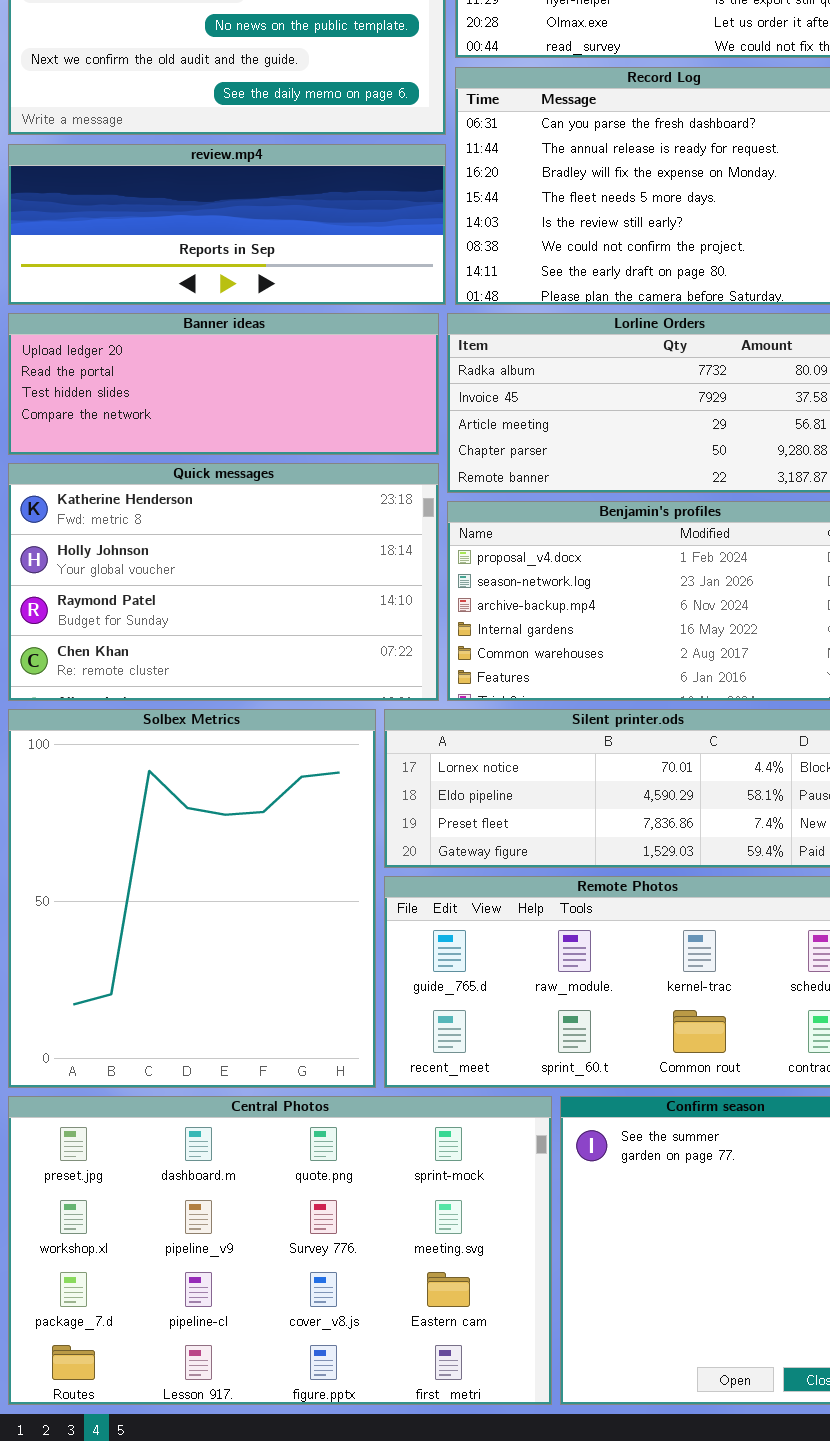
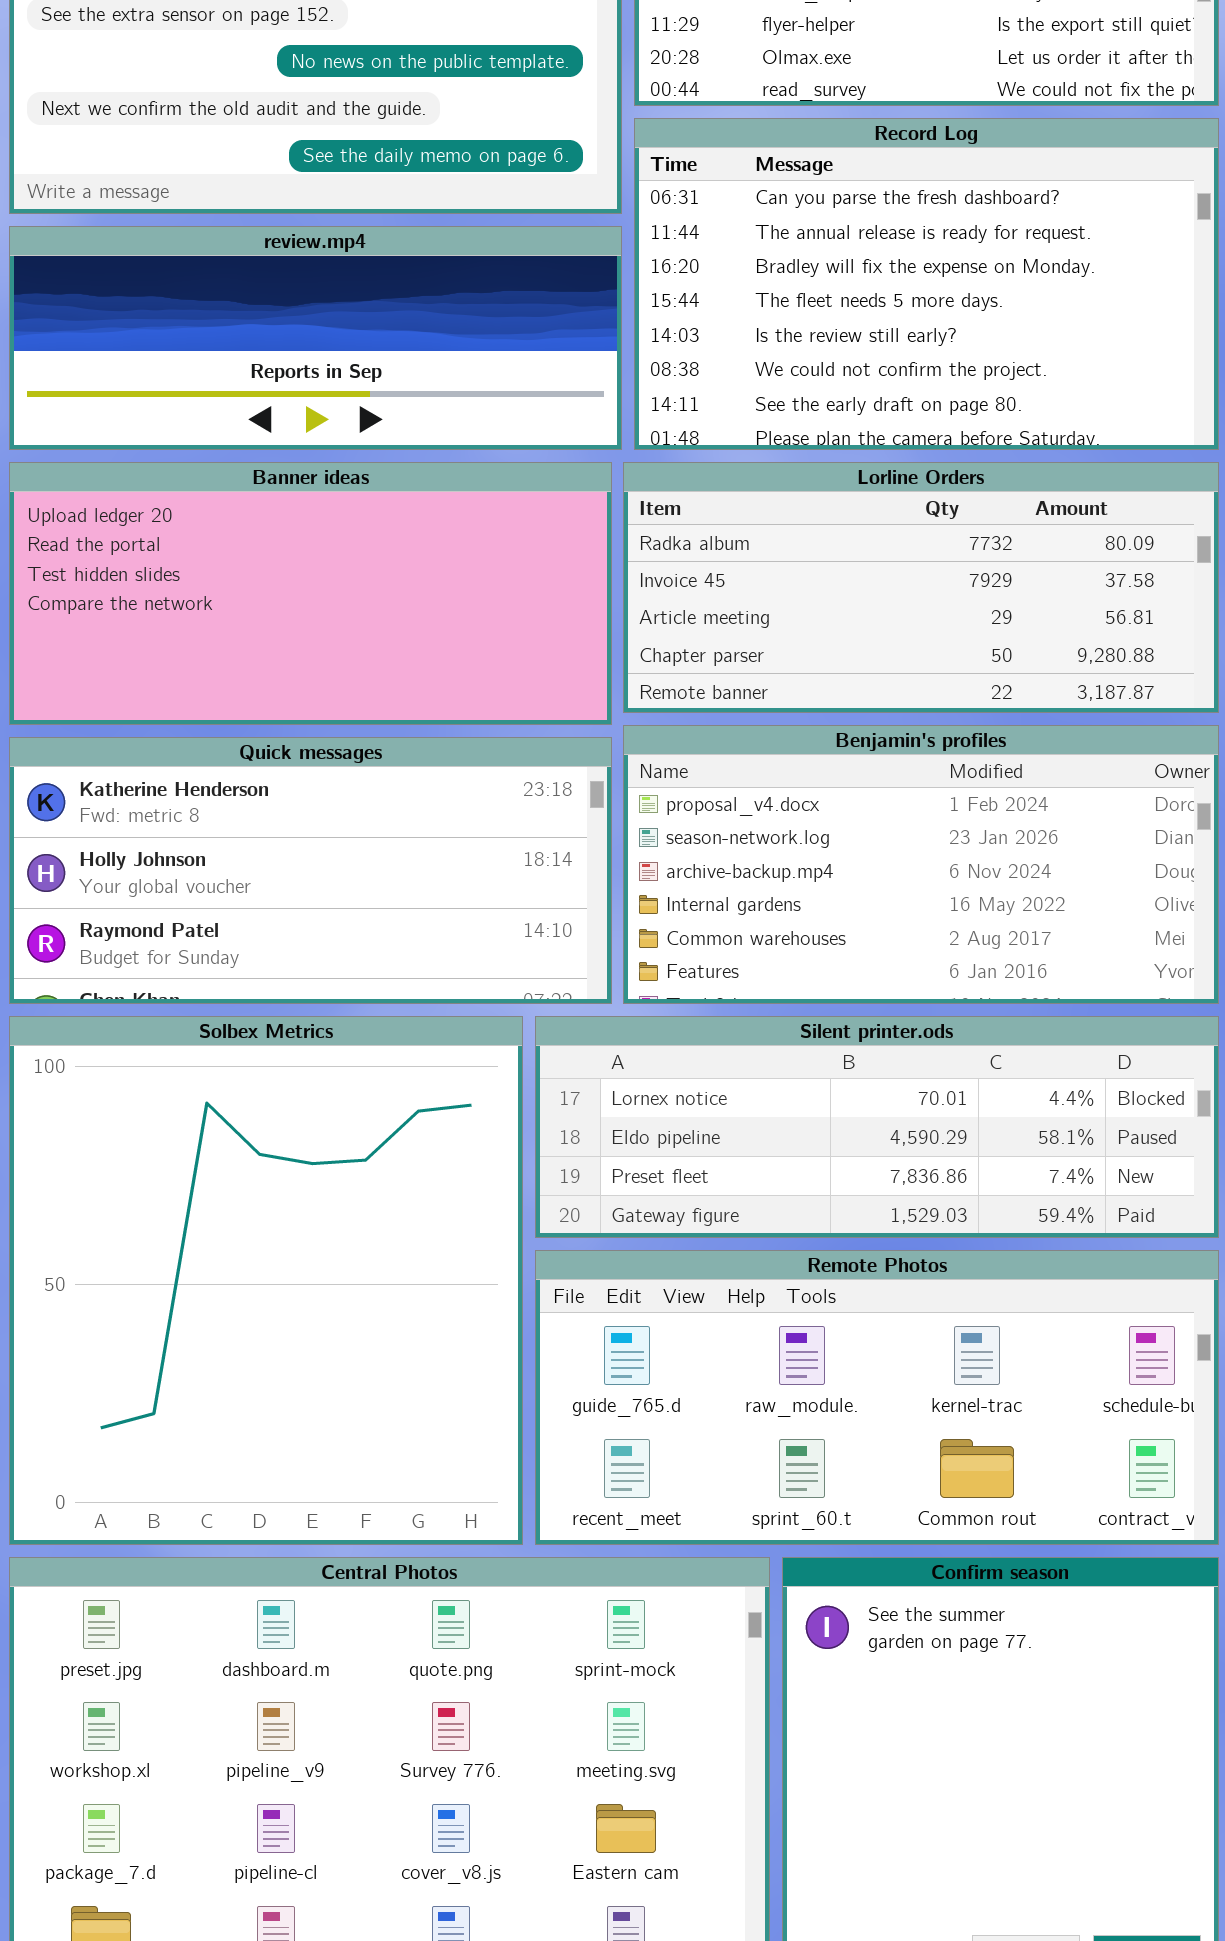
Banner ideas: [8,313,439,455] -> [9,462,612,725], resized
Quick messages: [8,463,439,701] -> [9,737,612,1004], resized

